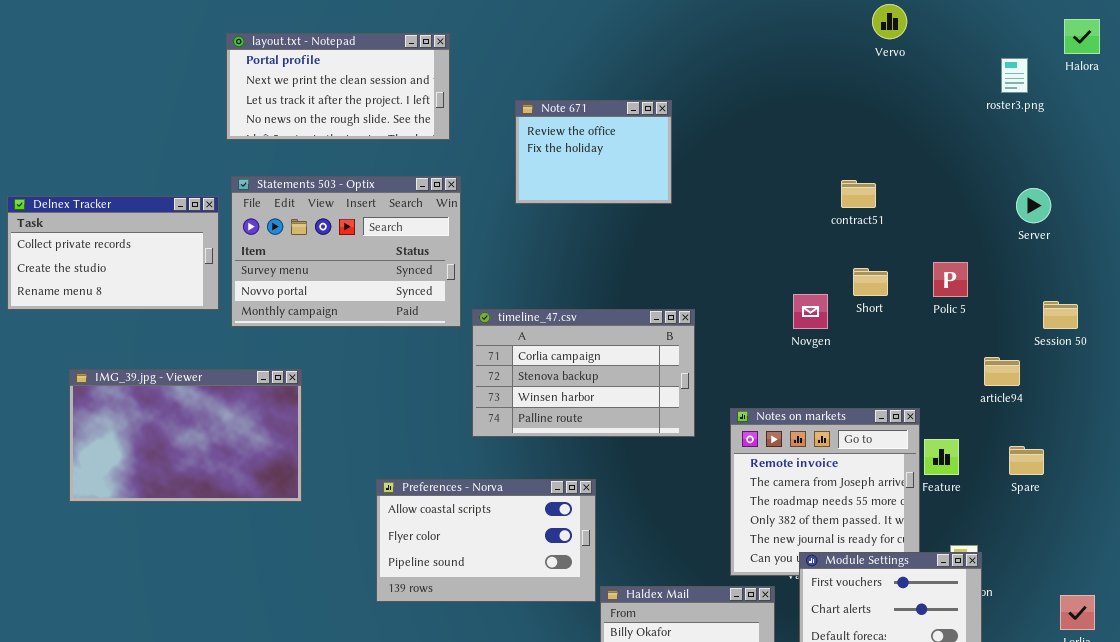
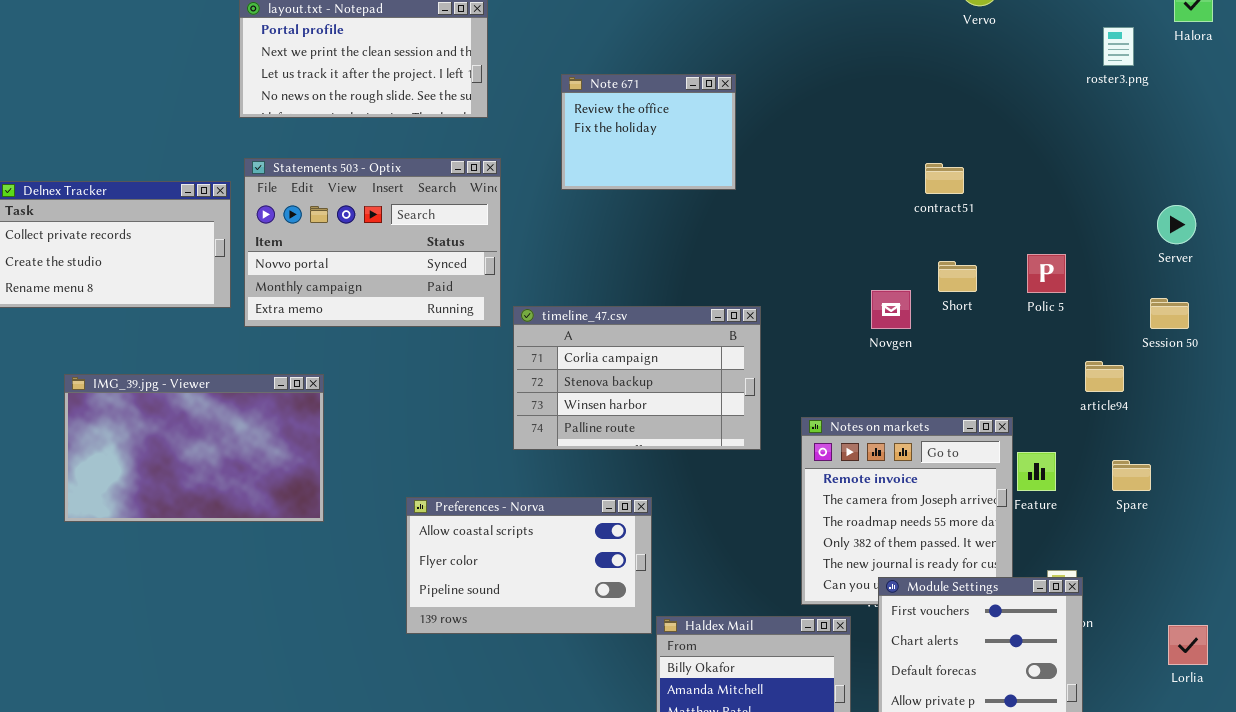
Statements 503 - Optix: [231,176,461,327] -> [244,158,501,327], scrolled down 1 row
Server: [1016,188,1051,223] -> [1157,205,1196,244], moved

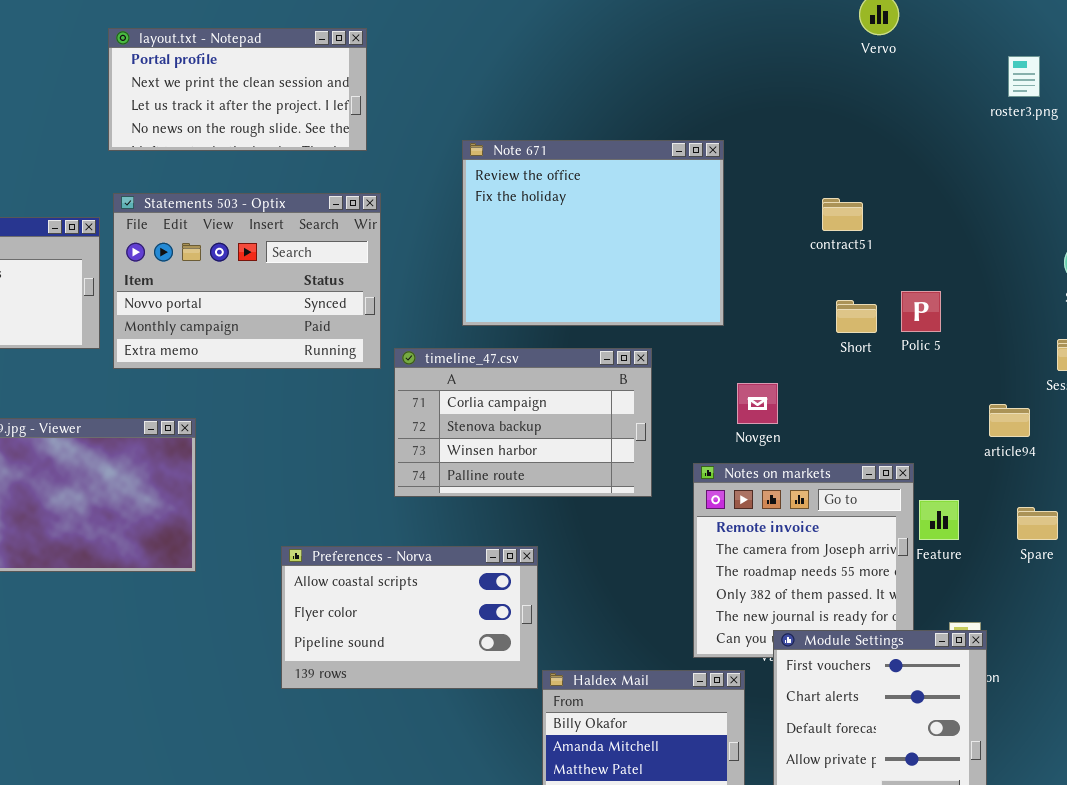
Note 671: [561,74,736,190] -> [462,140,724,326], moved, resized
Polic 5: [1027,254,1066,293] -> [901,291,941,332], moved
Novgen: [871,290,911,329] -> [737,383,778,424], moved

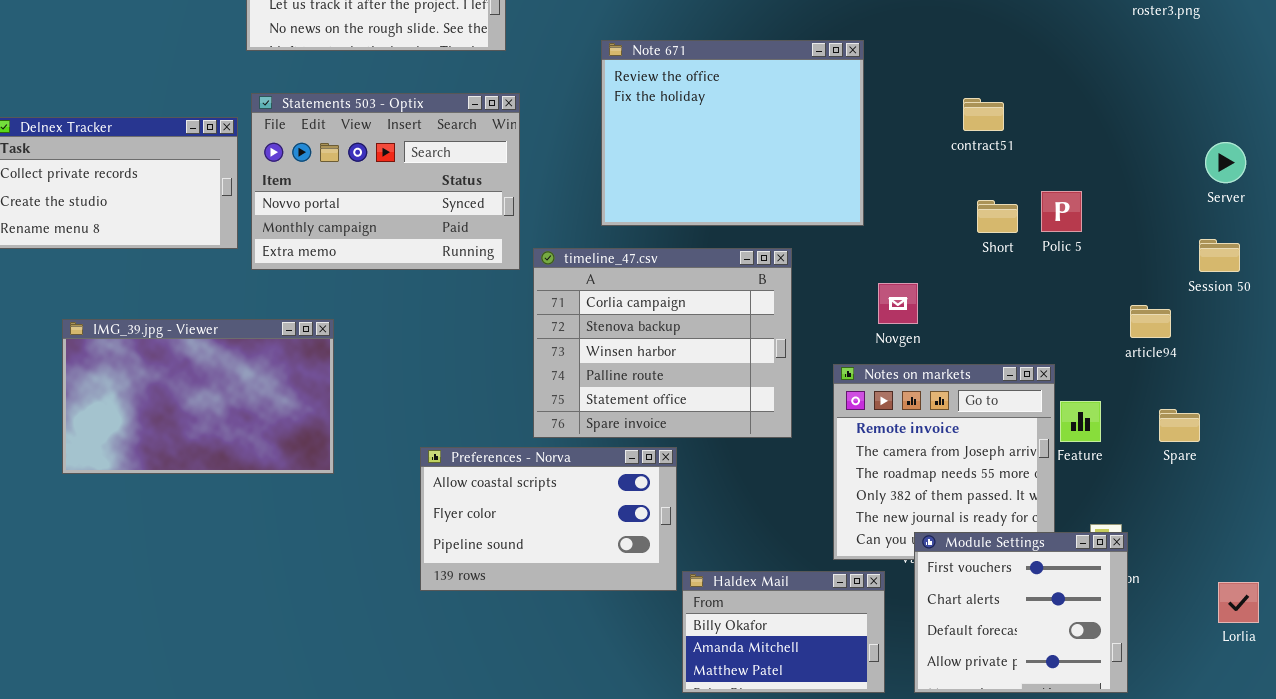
timeline_47.csv: [394,348,652,497] -> [533,248,792,438], resized

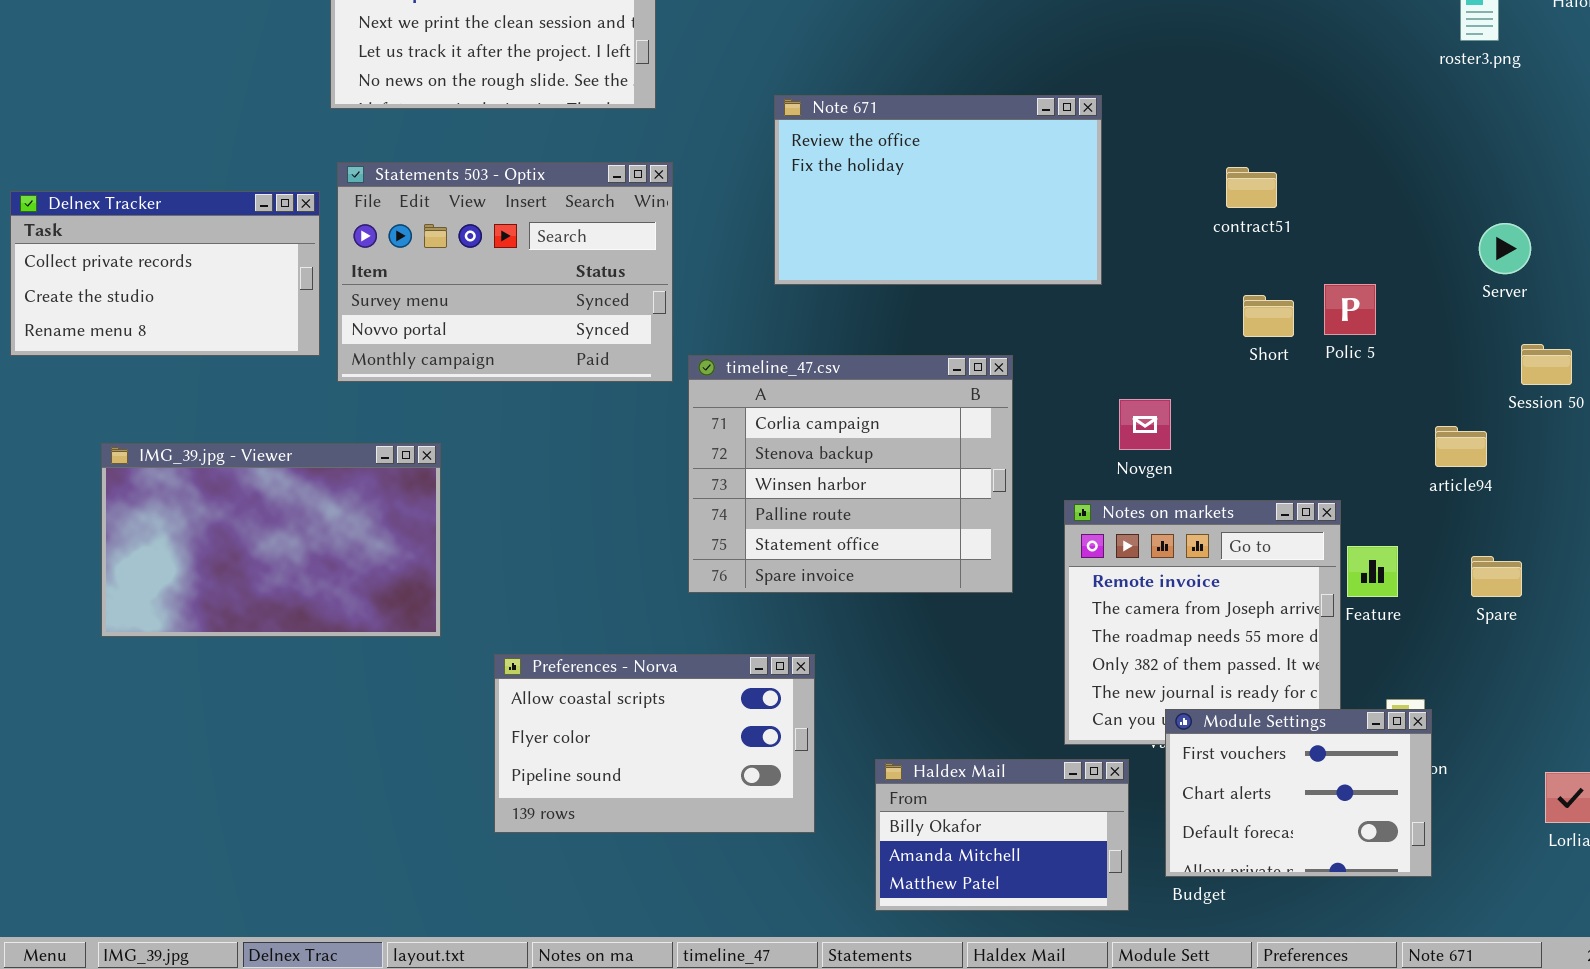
Note 671: [601,40,864,226] -> [774,95,1102,285], resized
Statements 503 - Optix: [251,93,520,270] -> [337,162,673,382], scrolled up 1 row
Server: [1205,142,1246,183] -> [1479,223,1531,274], moved
Preferences - Norva: [420,447,677,591] -> [494,654,815,833], moved
Module Settings: [914,532,1128,693] -> [1165,709,1432,877], resized

